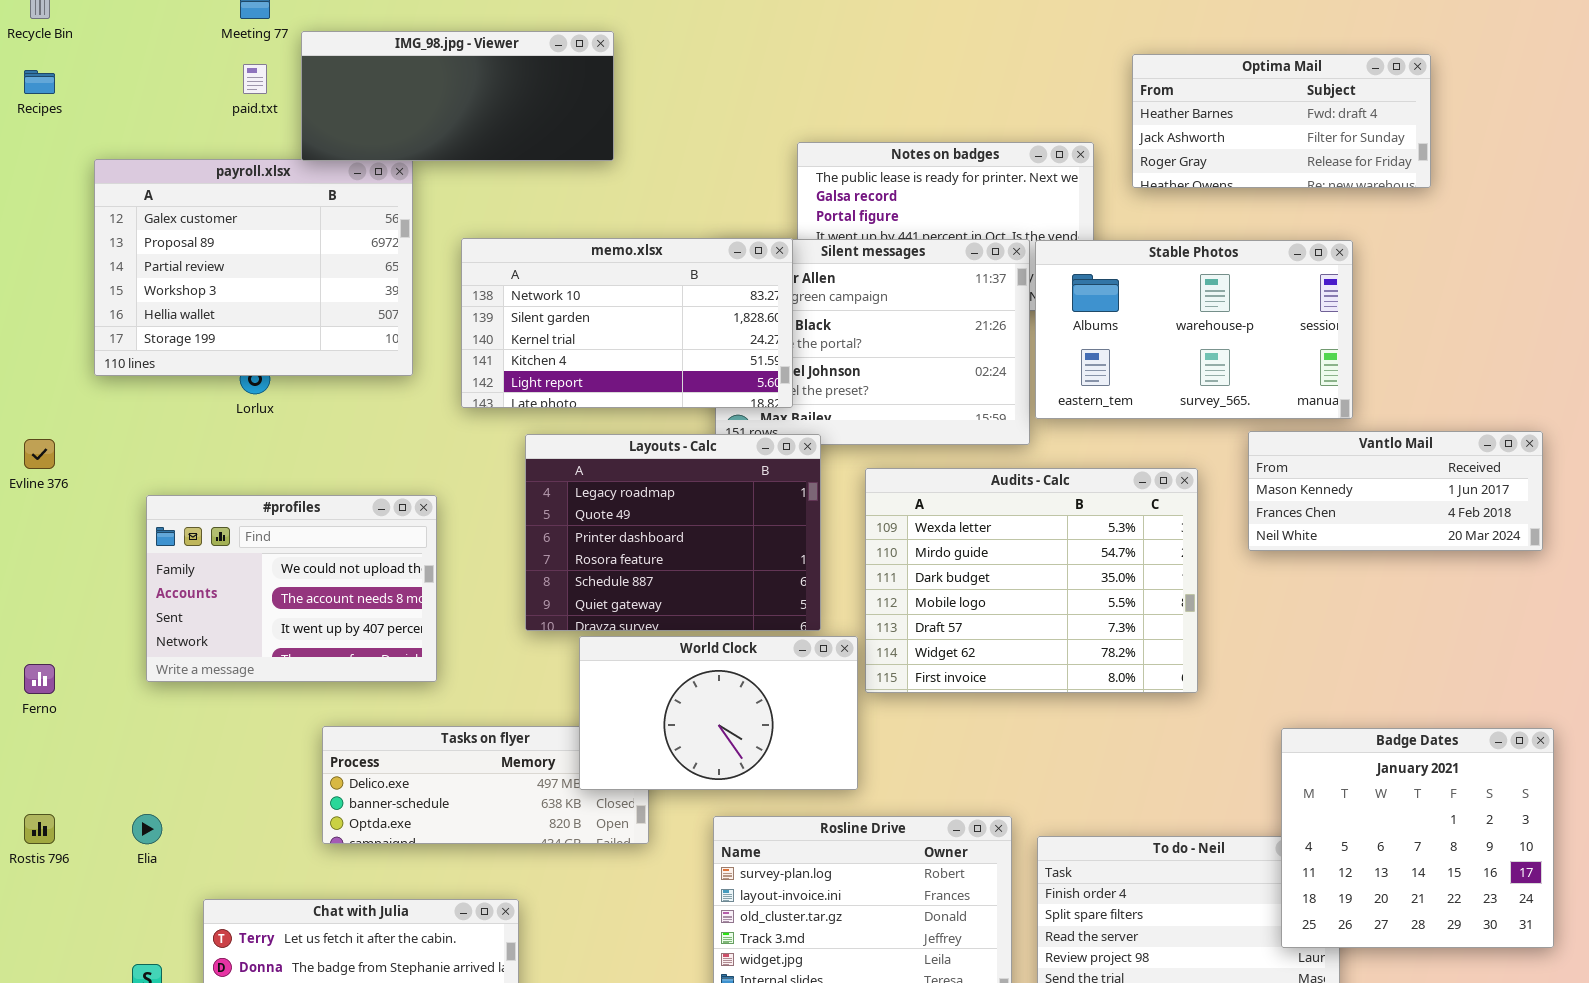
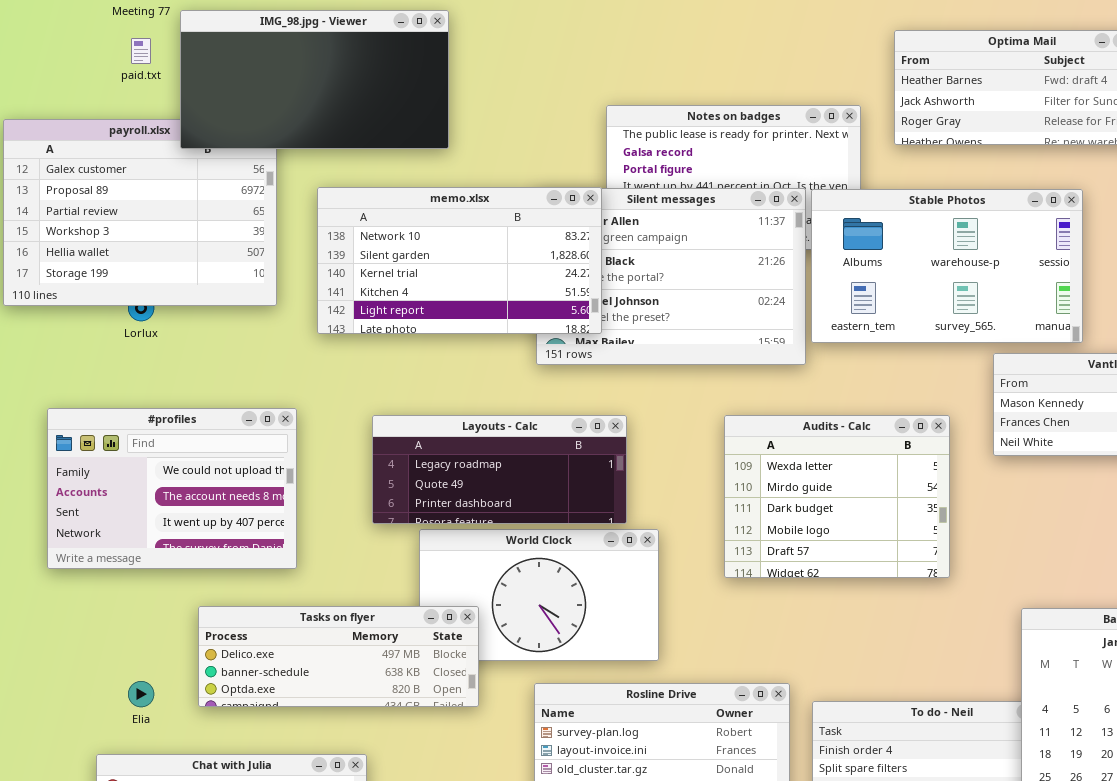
IMG_98.jpg - Viewer: [301,31,614,161] -> [180,10,449,149], resized
Layouts - Calc: [525,434,821,631] -> [372,415,627,524], resized
Audits - Calc: [865,468,1198,693] -> [724,415,950,578], resized
Tasks on flyer: [322,726,649,844] -> [198,606,479,707], raised
Elia: [132,814,162,844] -> [128,681,154,707], moved

